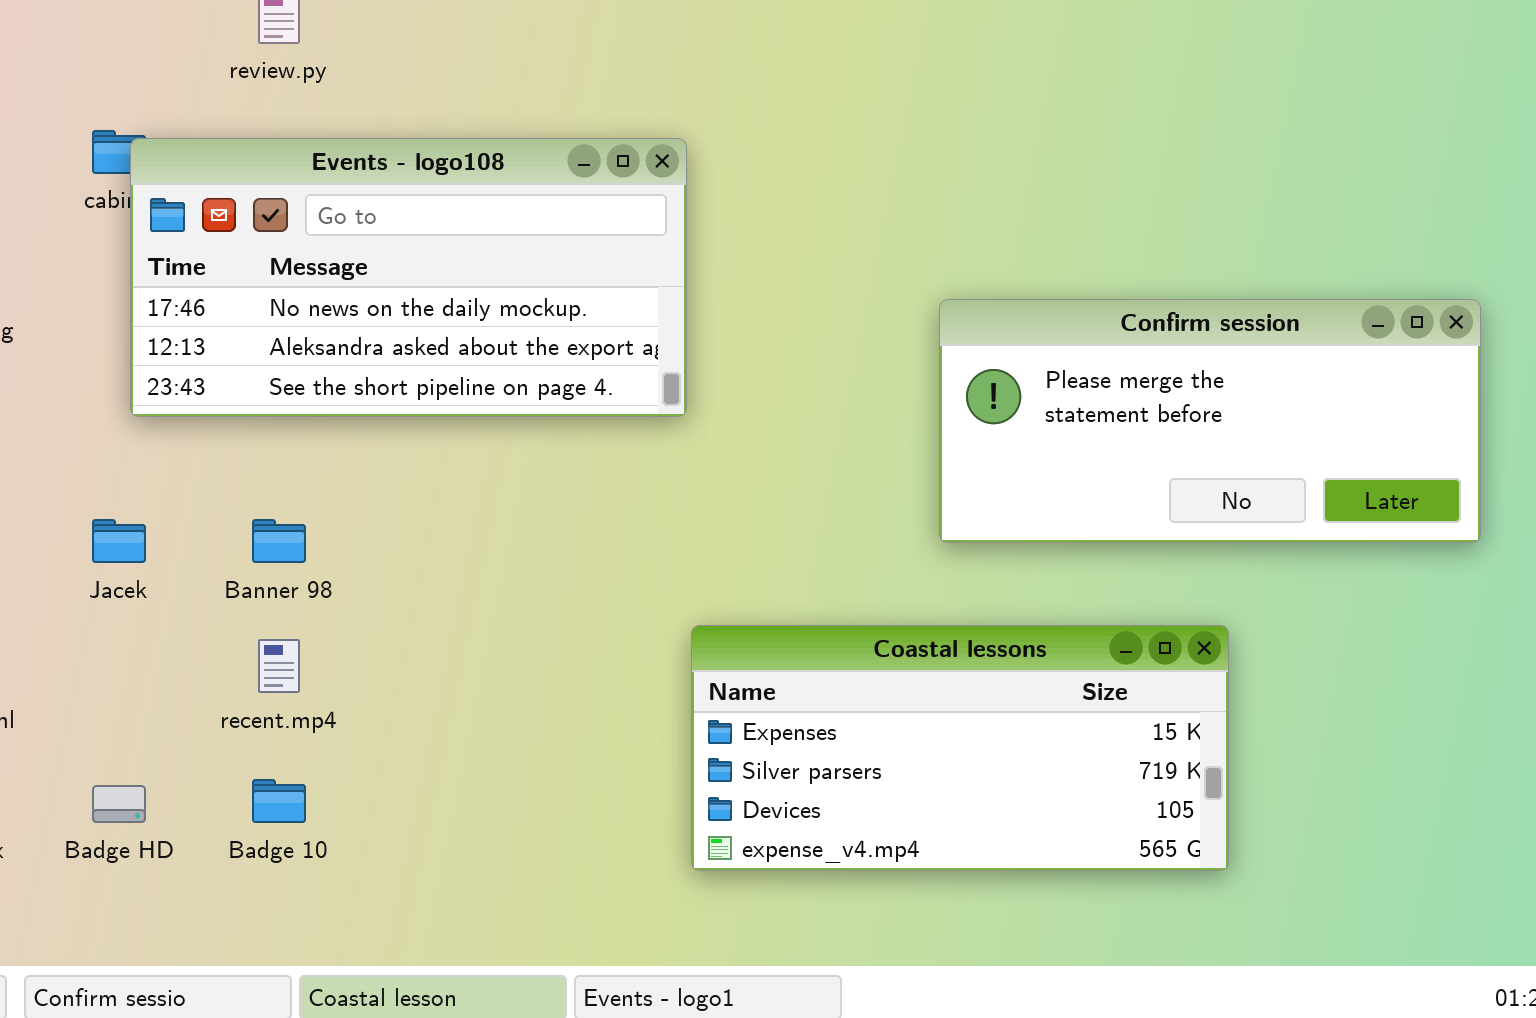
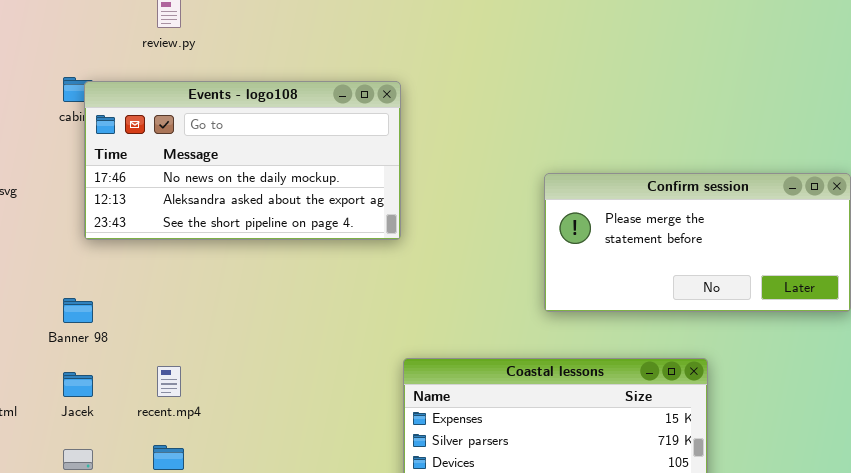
Jacek: [92,519,146,563] -> [63,372,93,397], moved
Banner 98: [252,519,306,563] -> [63,298,93,323], moved

